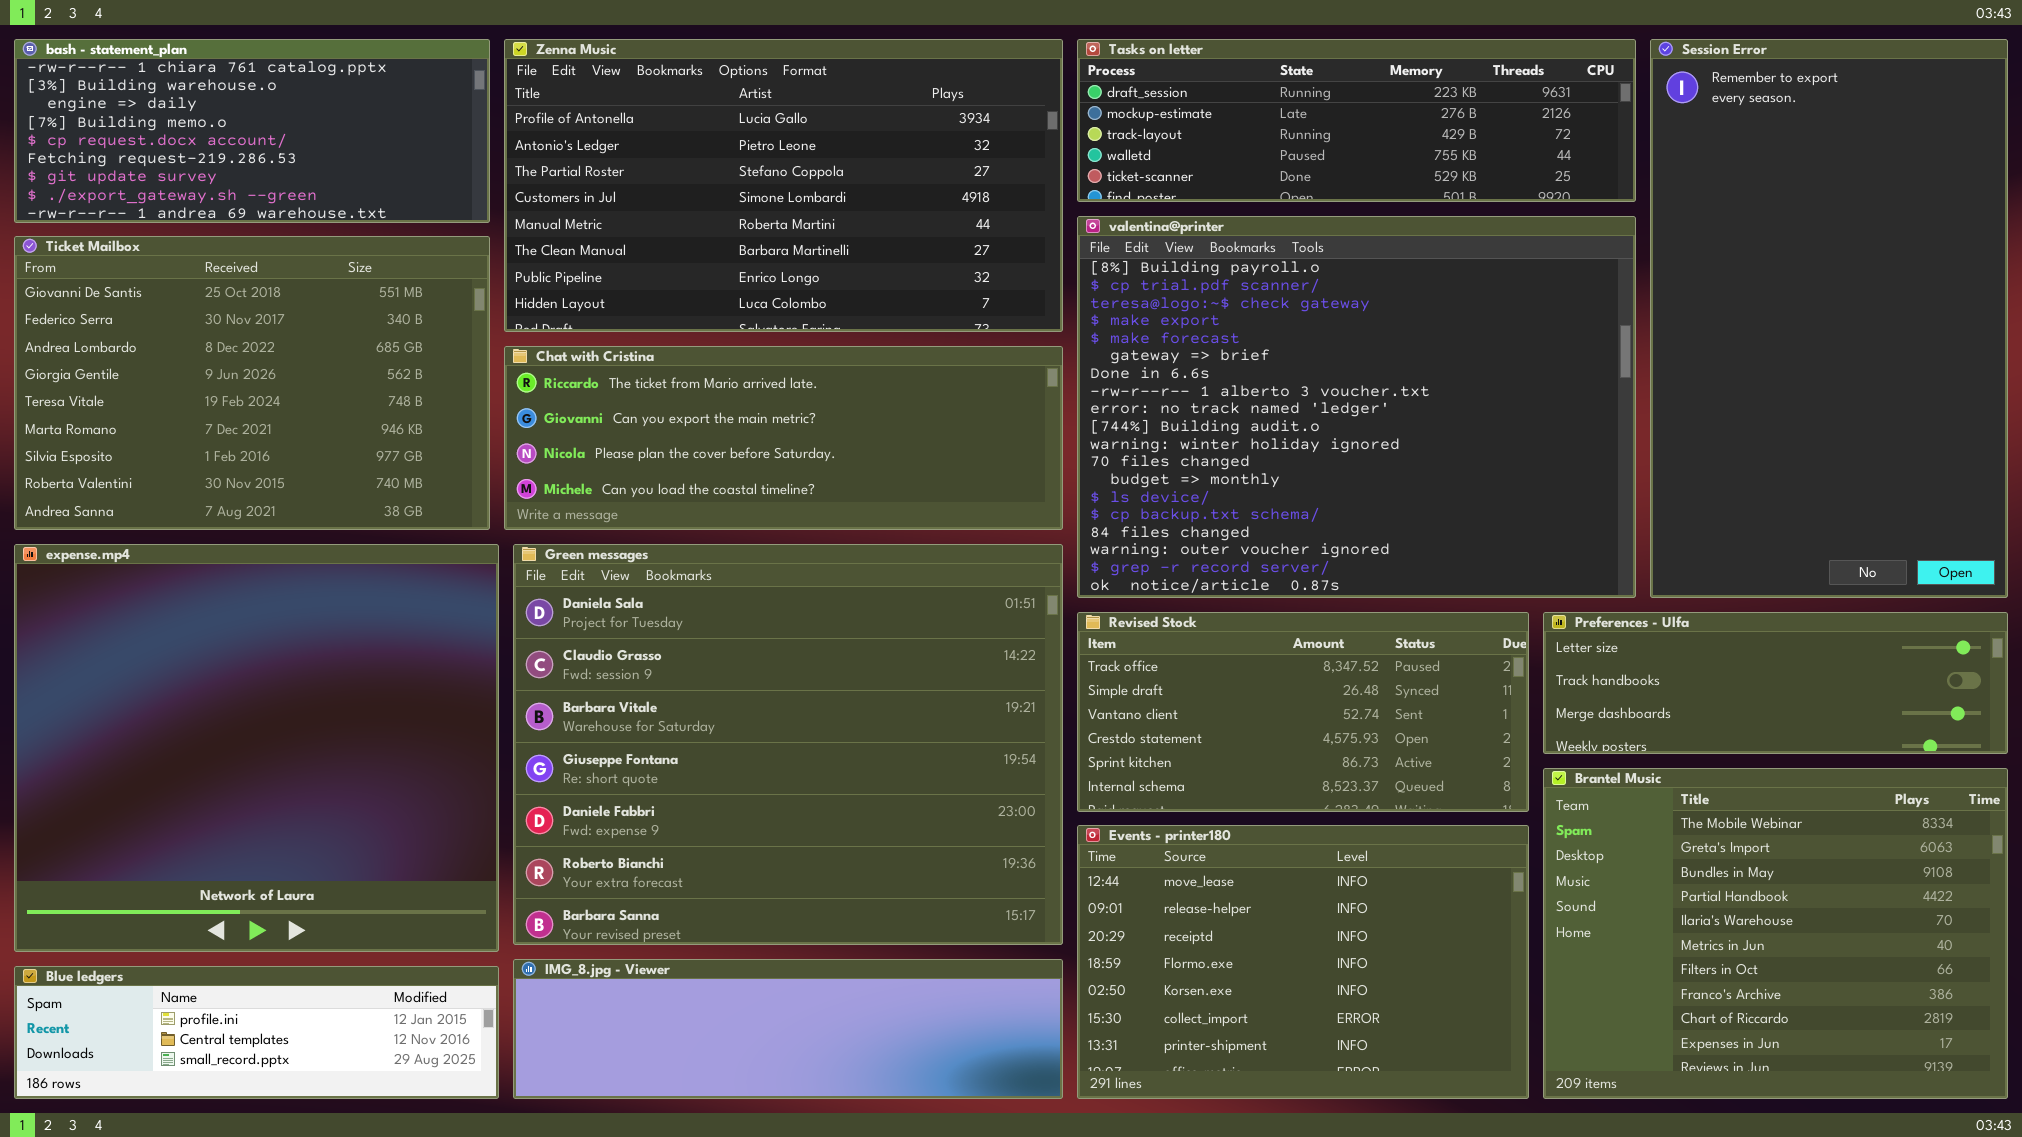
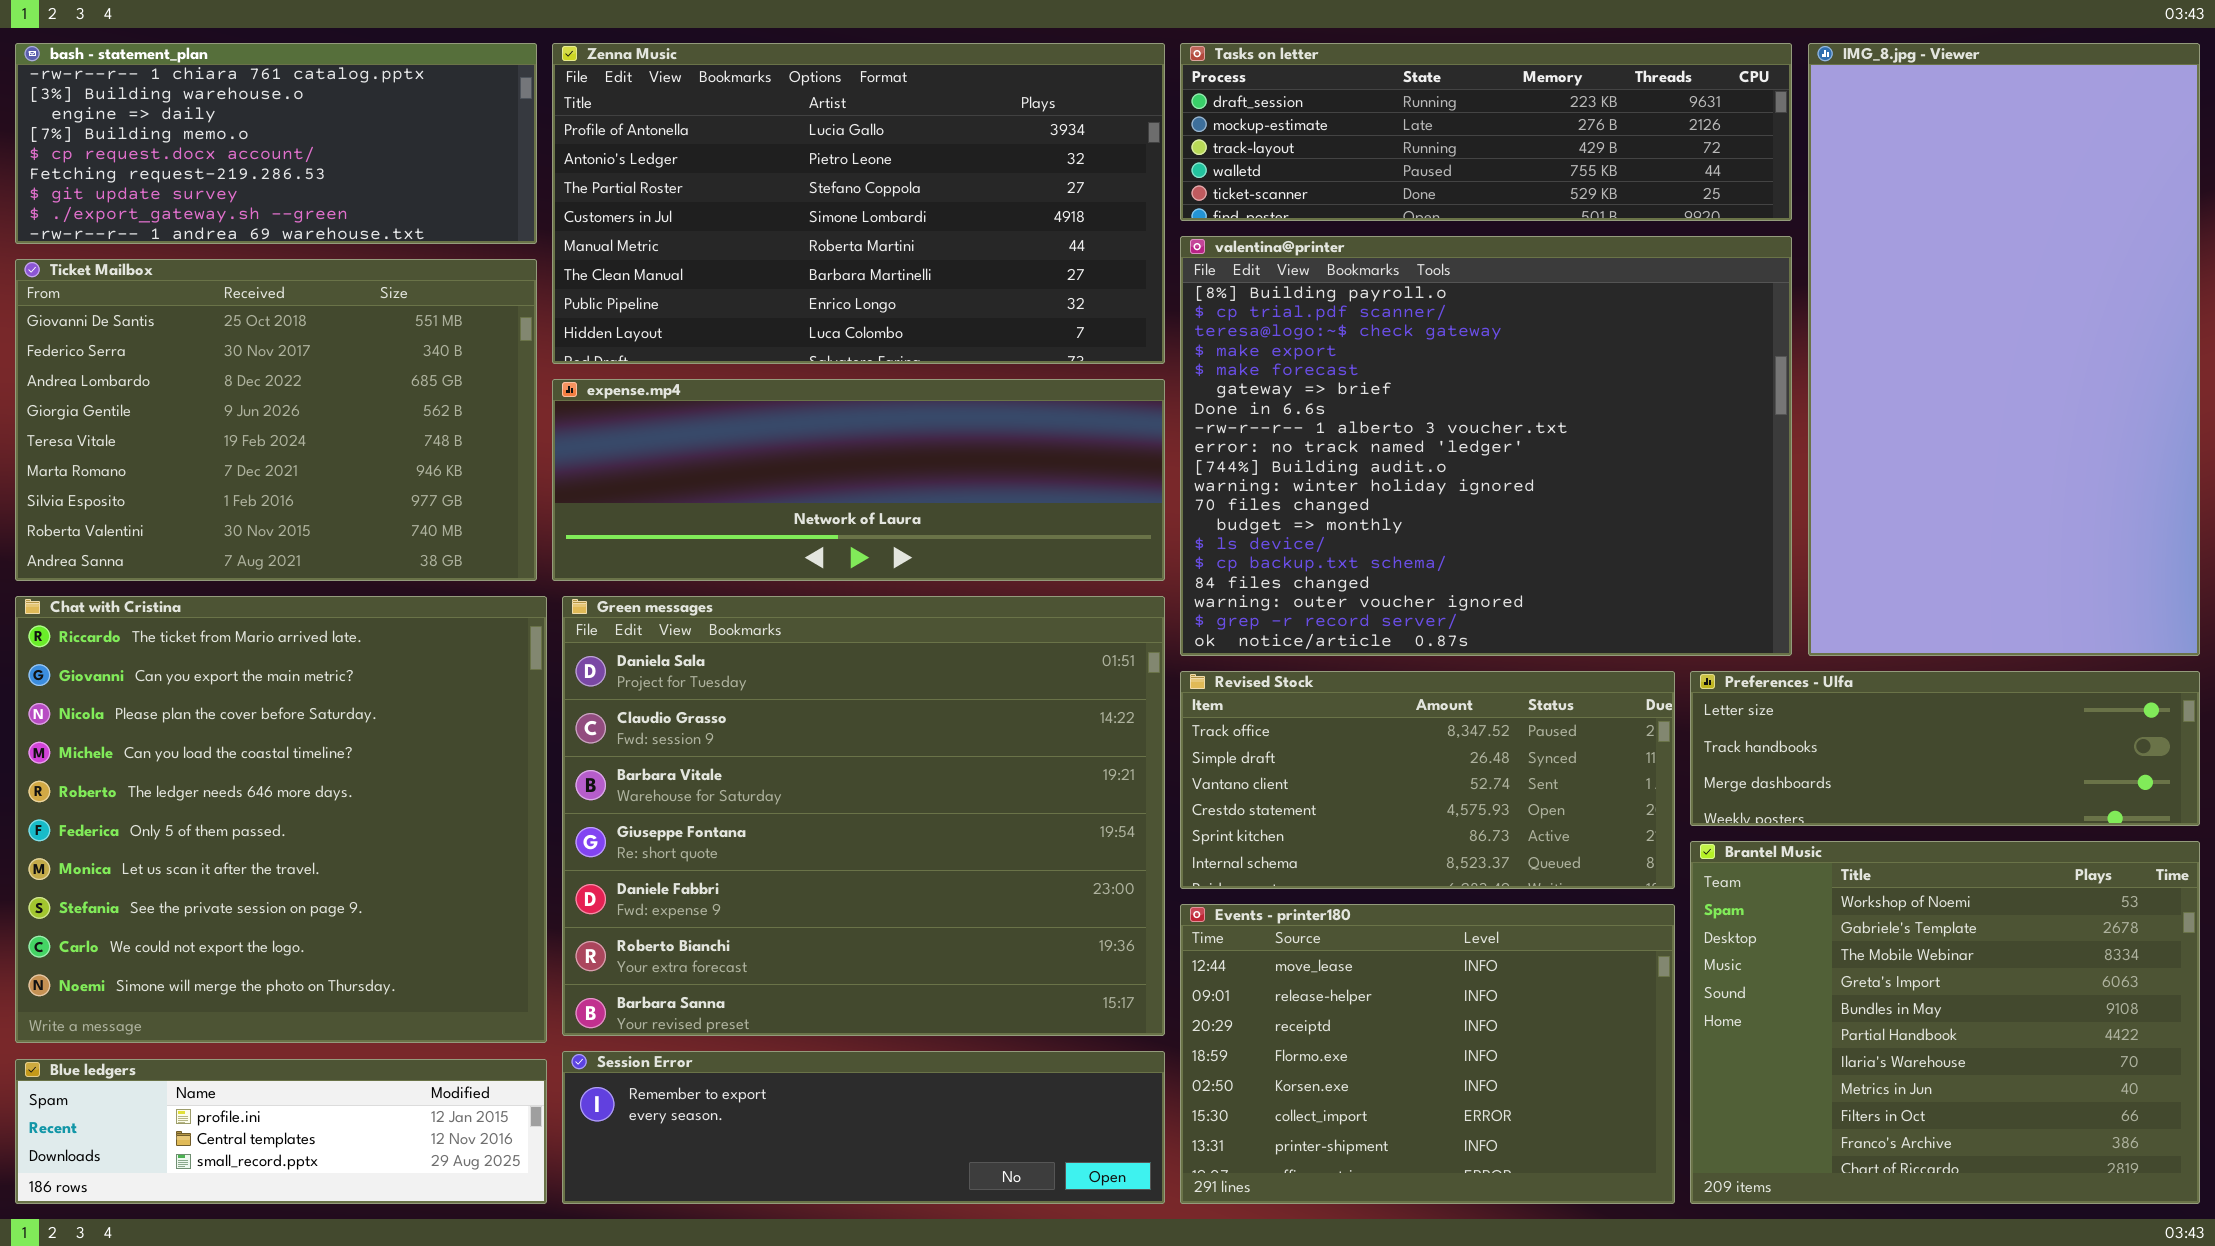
Session Error: [1650,39,2008,598] -> [562,1051,1165,1204], moved, resized
Chat with Cristina: [504,346,1063,530] -> [15,596,547,1043], moved, resized
expense.mp4: [14,544,499,952] -> [552,379,1165,581], moved, resized
Brantel Music: [1543,768,2008,1099] -> [1690,841,2200,1204], scrolled up 2 rows
IMG_8.jpg - Viewer: [513,959,1063,1099] -> [1808,43,2200,656], moved, resized

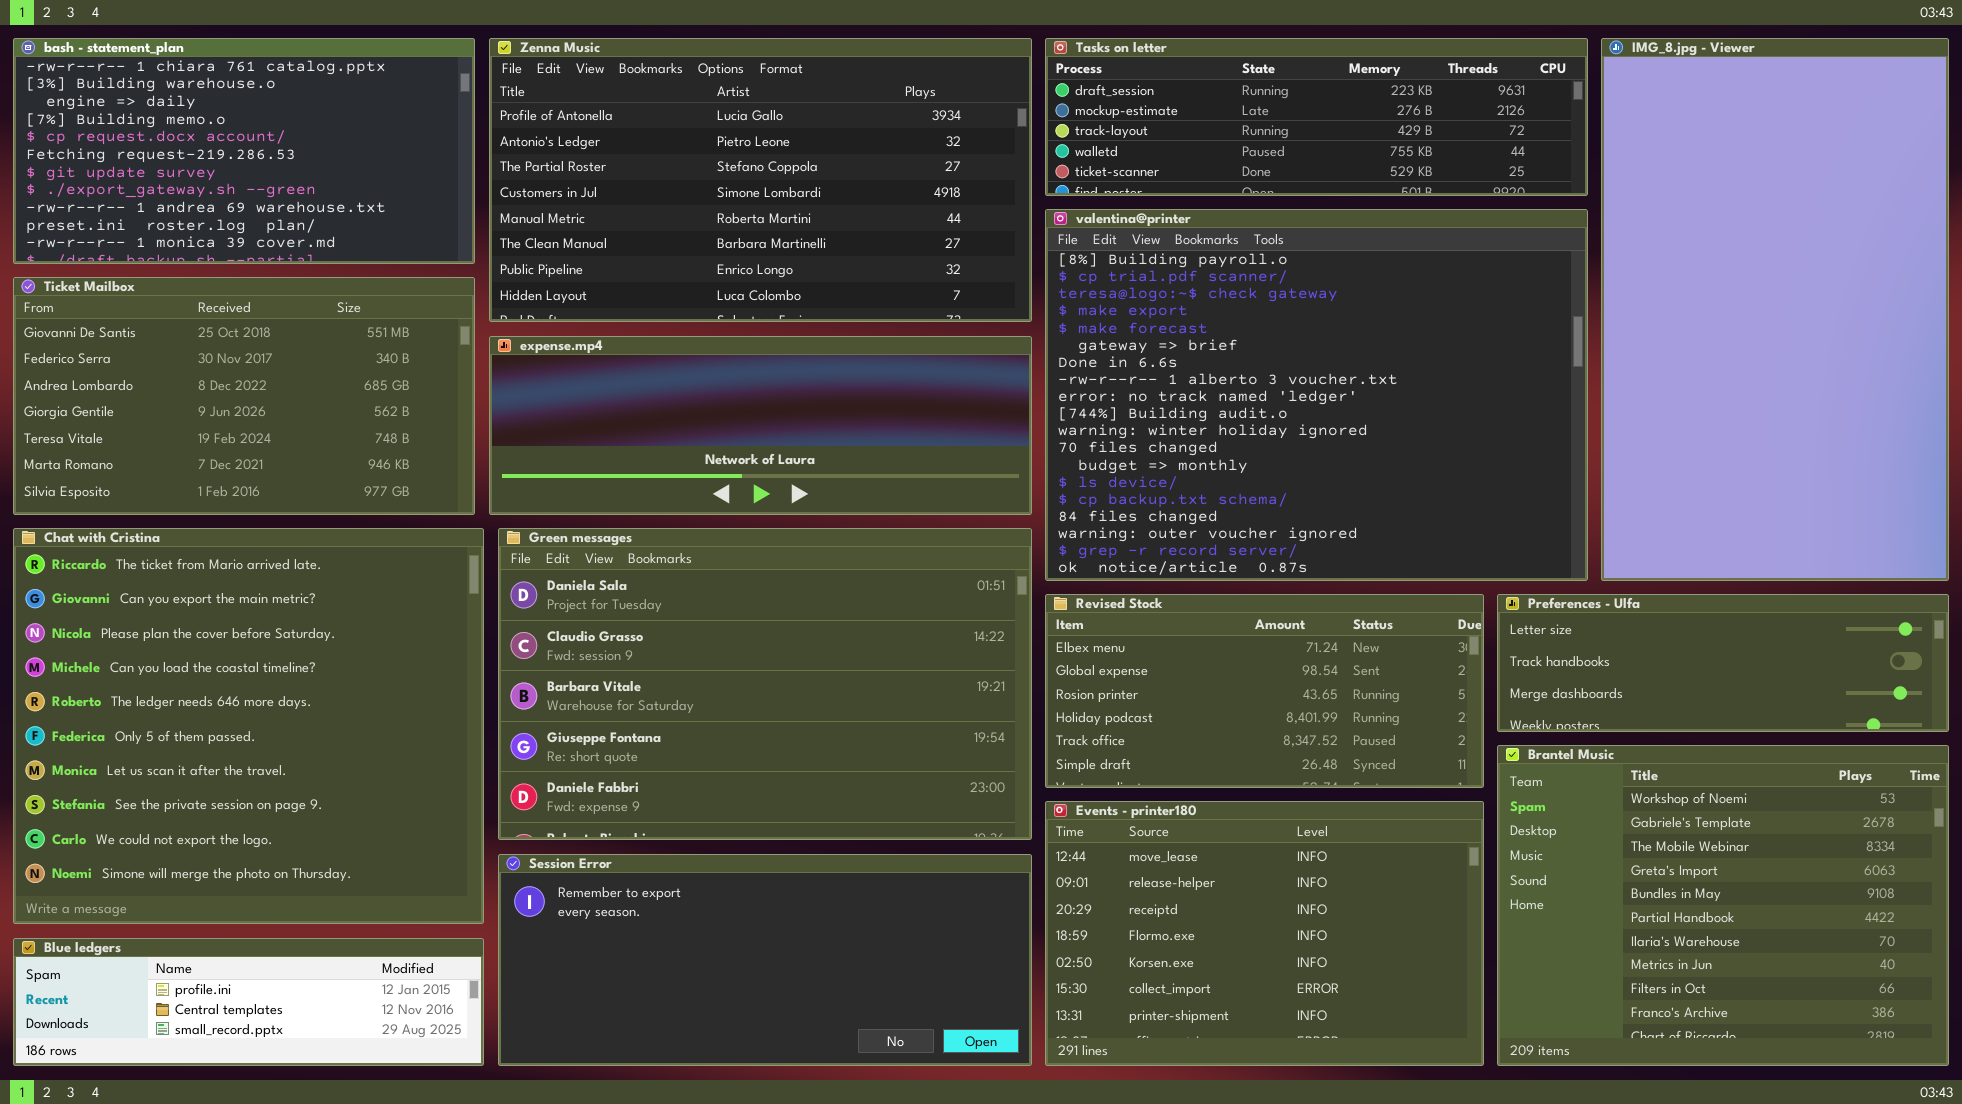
bash - statement_plan: [15,43,537,244] -> [13,38,475,264], resized
Ticket Mailbox: [15,259,537,581] -> [13,277,475,515], resized
Green messages: [562,596,1165,1036] -> [498,528,1032,840], resized
Revised Stock: [1180,671,1675,889] -> [1045,594,1484,788], scrolled up 4 rows
Session Error: [562,1051,1165,1204] -> [498,854,1032,1066], resized

